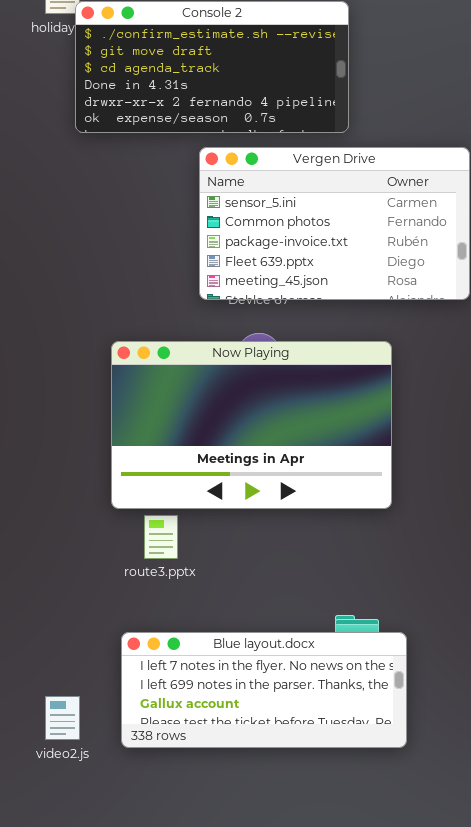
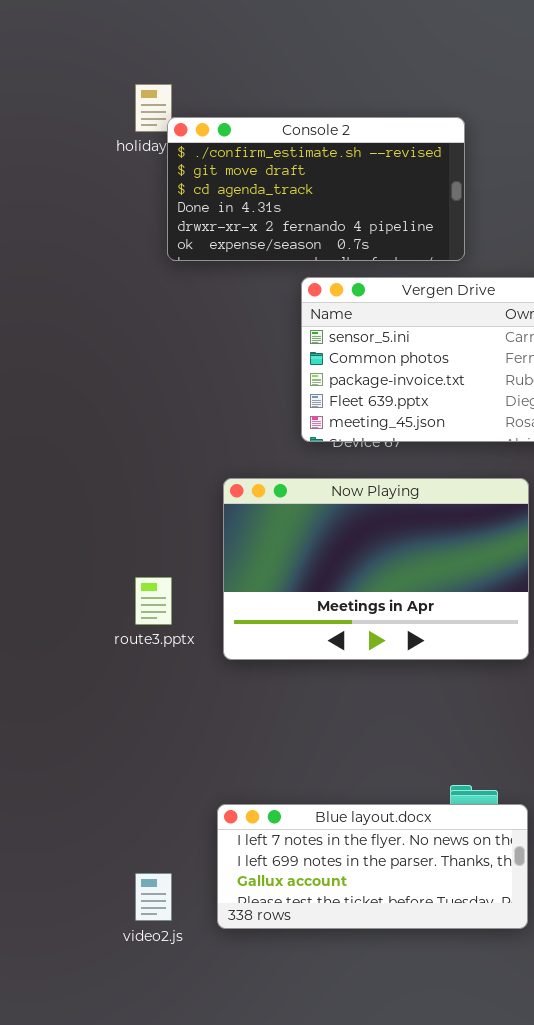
Now Playing: [111,341,392,509] -> [223,478,529,660], moved
route3.pptx: [144,515,178,559] -> [135,577,172,625], moved

